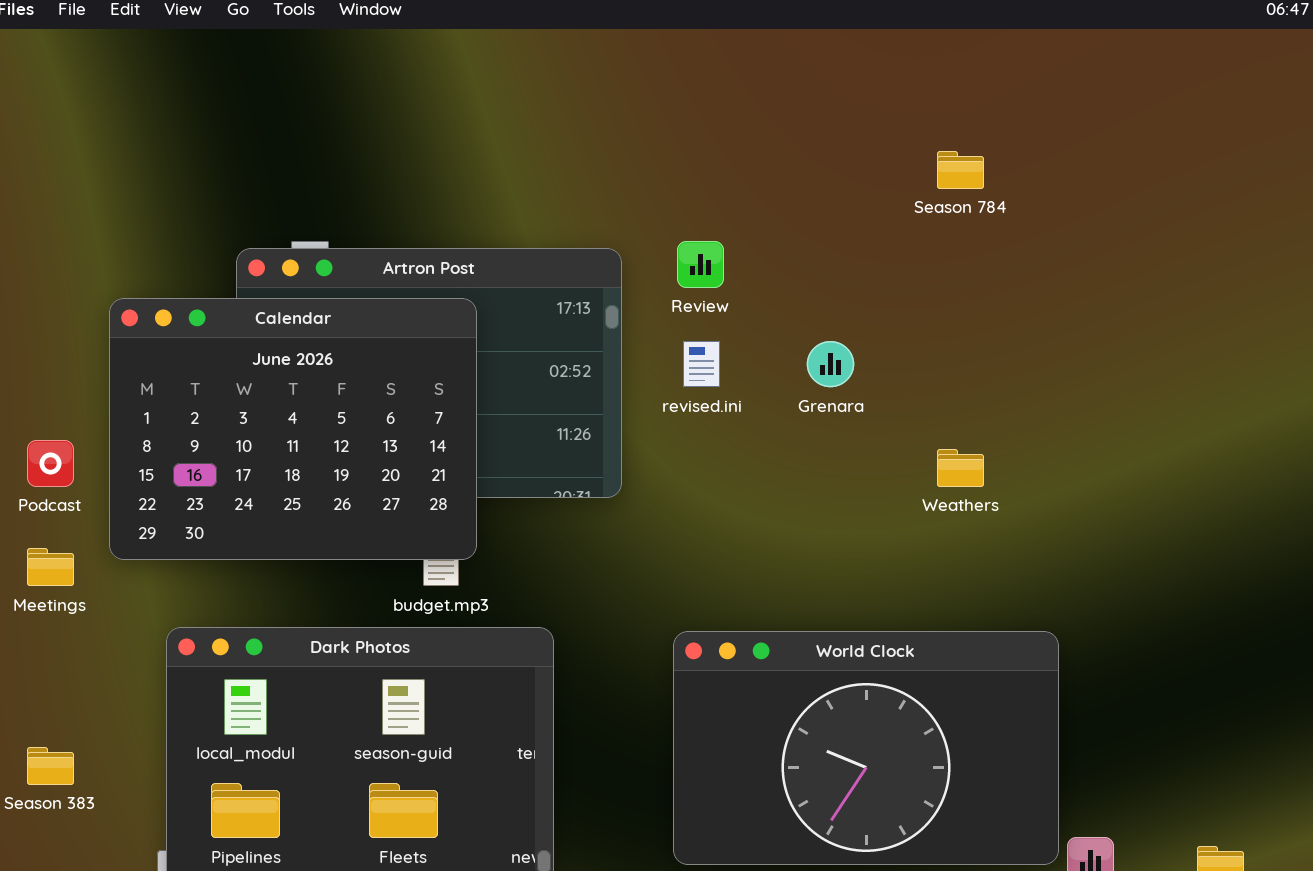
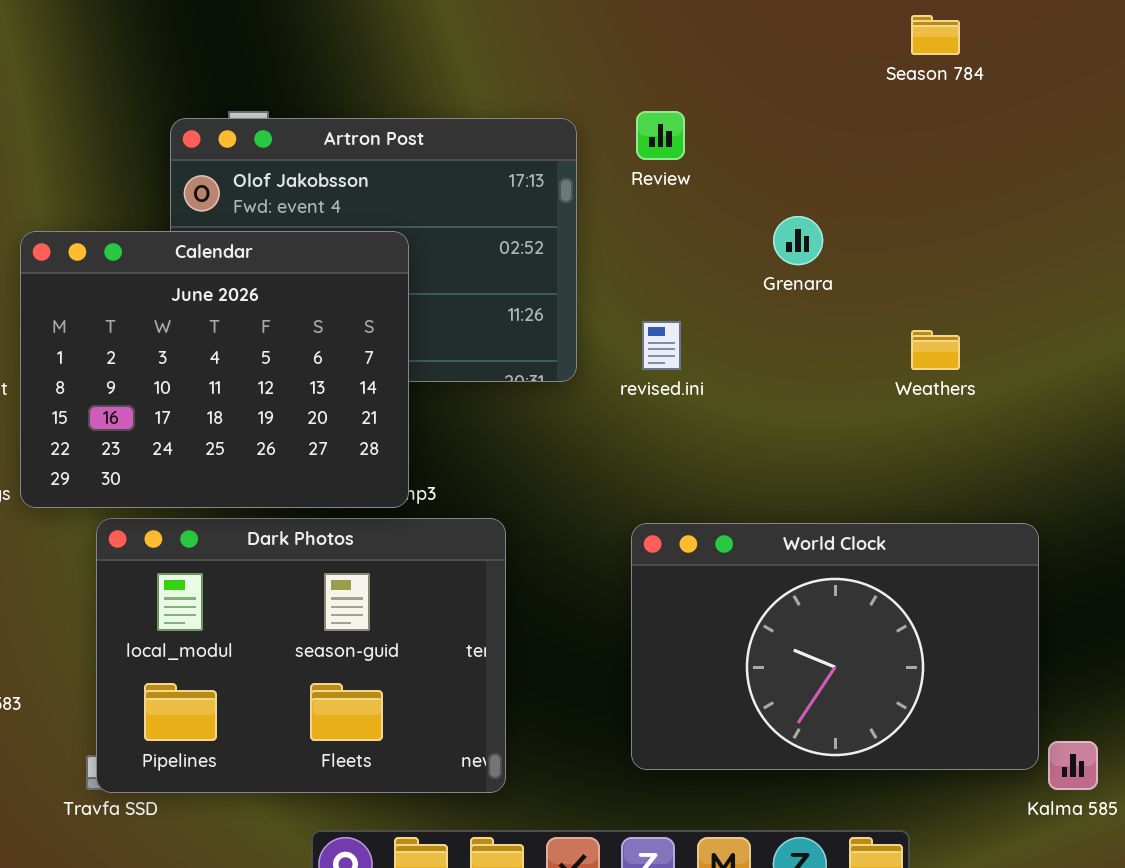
Calendar: [109,298,477,560] -> [20,231,409,508], moved
revised.ini: [683,341,720,387] -> [642,321,681,370], moved

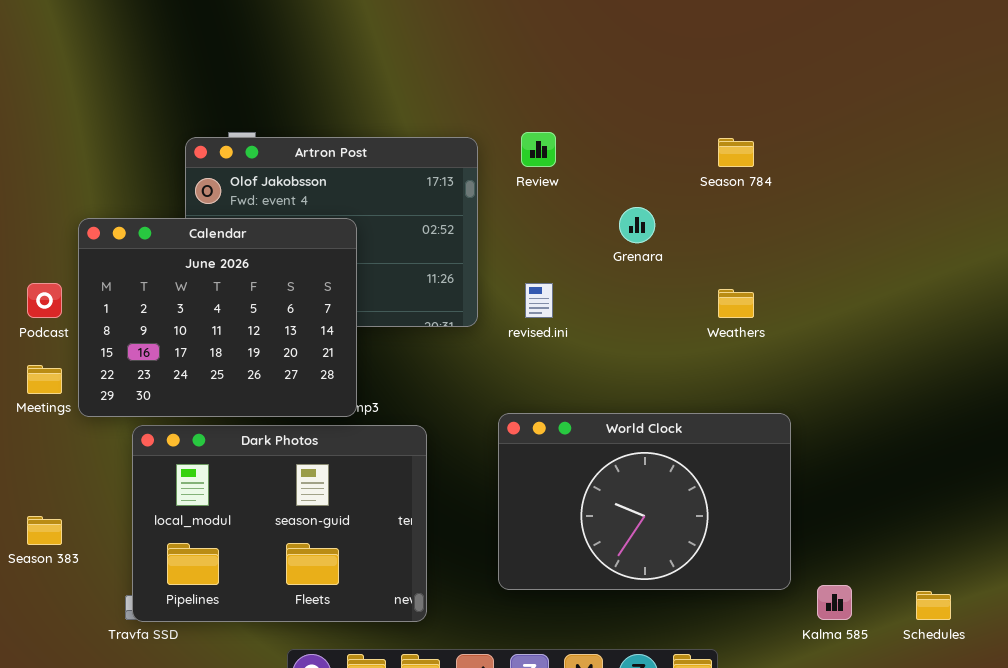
Season 784: [911,15,960,55] -> [718,138,754,167], moved
World Clock: [631,523,1039,770] -> [498,413,791,590], moved

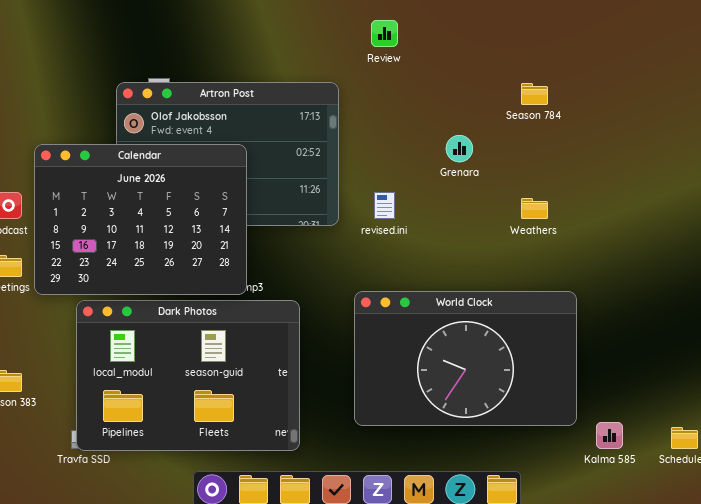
Review: [521,132,556,167] -> [371,20,398,47], moved

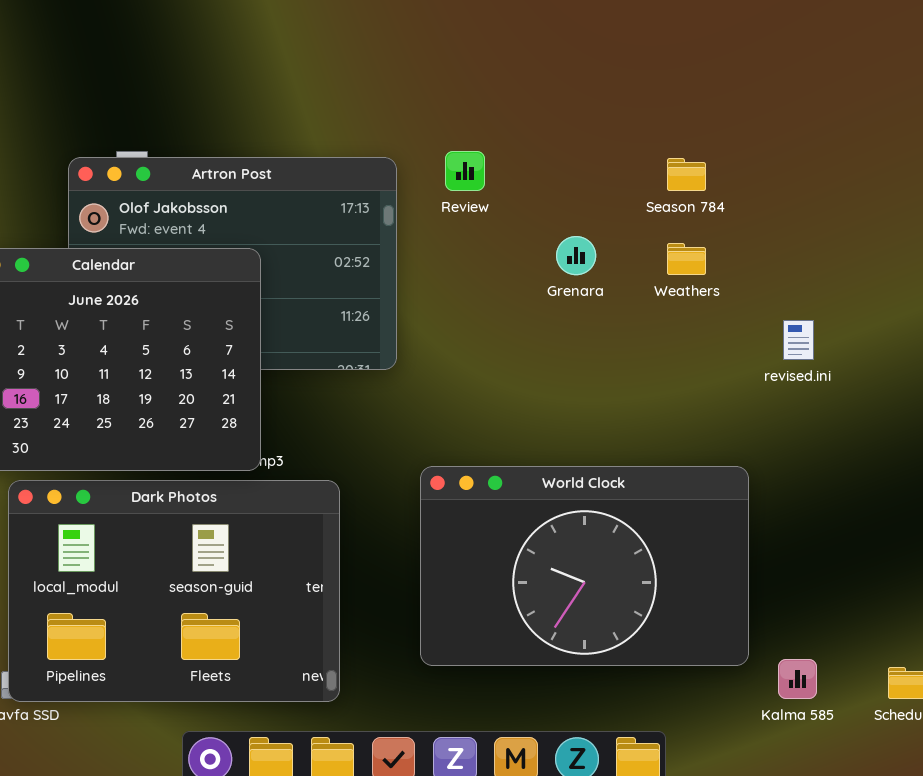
Review: [371,20,398,47] -> [445,151,485,191], moved
revised.ini: [374,192,395,219] -> [783,320,814,360], moved
Weathers: [521,198,548,219] -> [667,243,706,275], moved

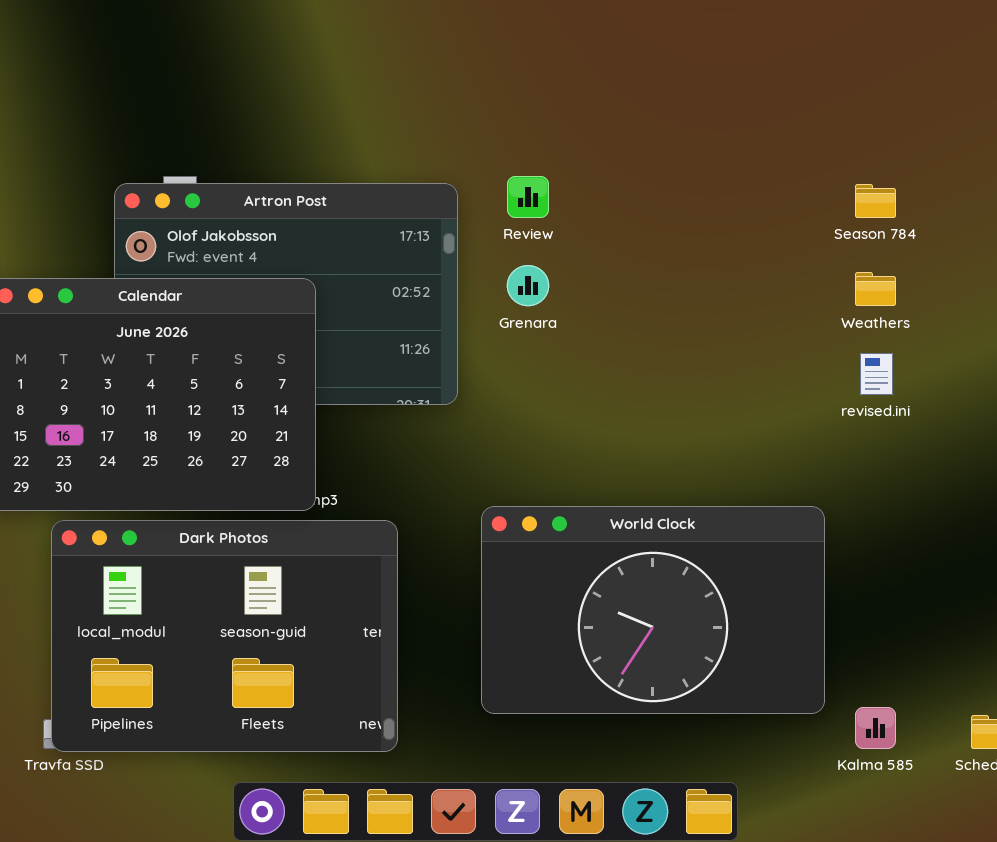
Season 784: [667,158,706,191] -> [855,184,896,218], moved
Grenara: [556,236,596,275] -> [507,265,549,306], moved
Weathers: [667,243,706,275] -> [855,272,896,306], moved

